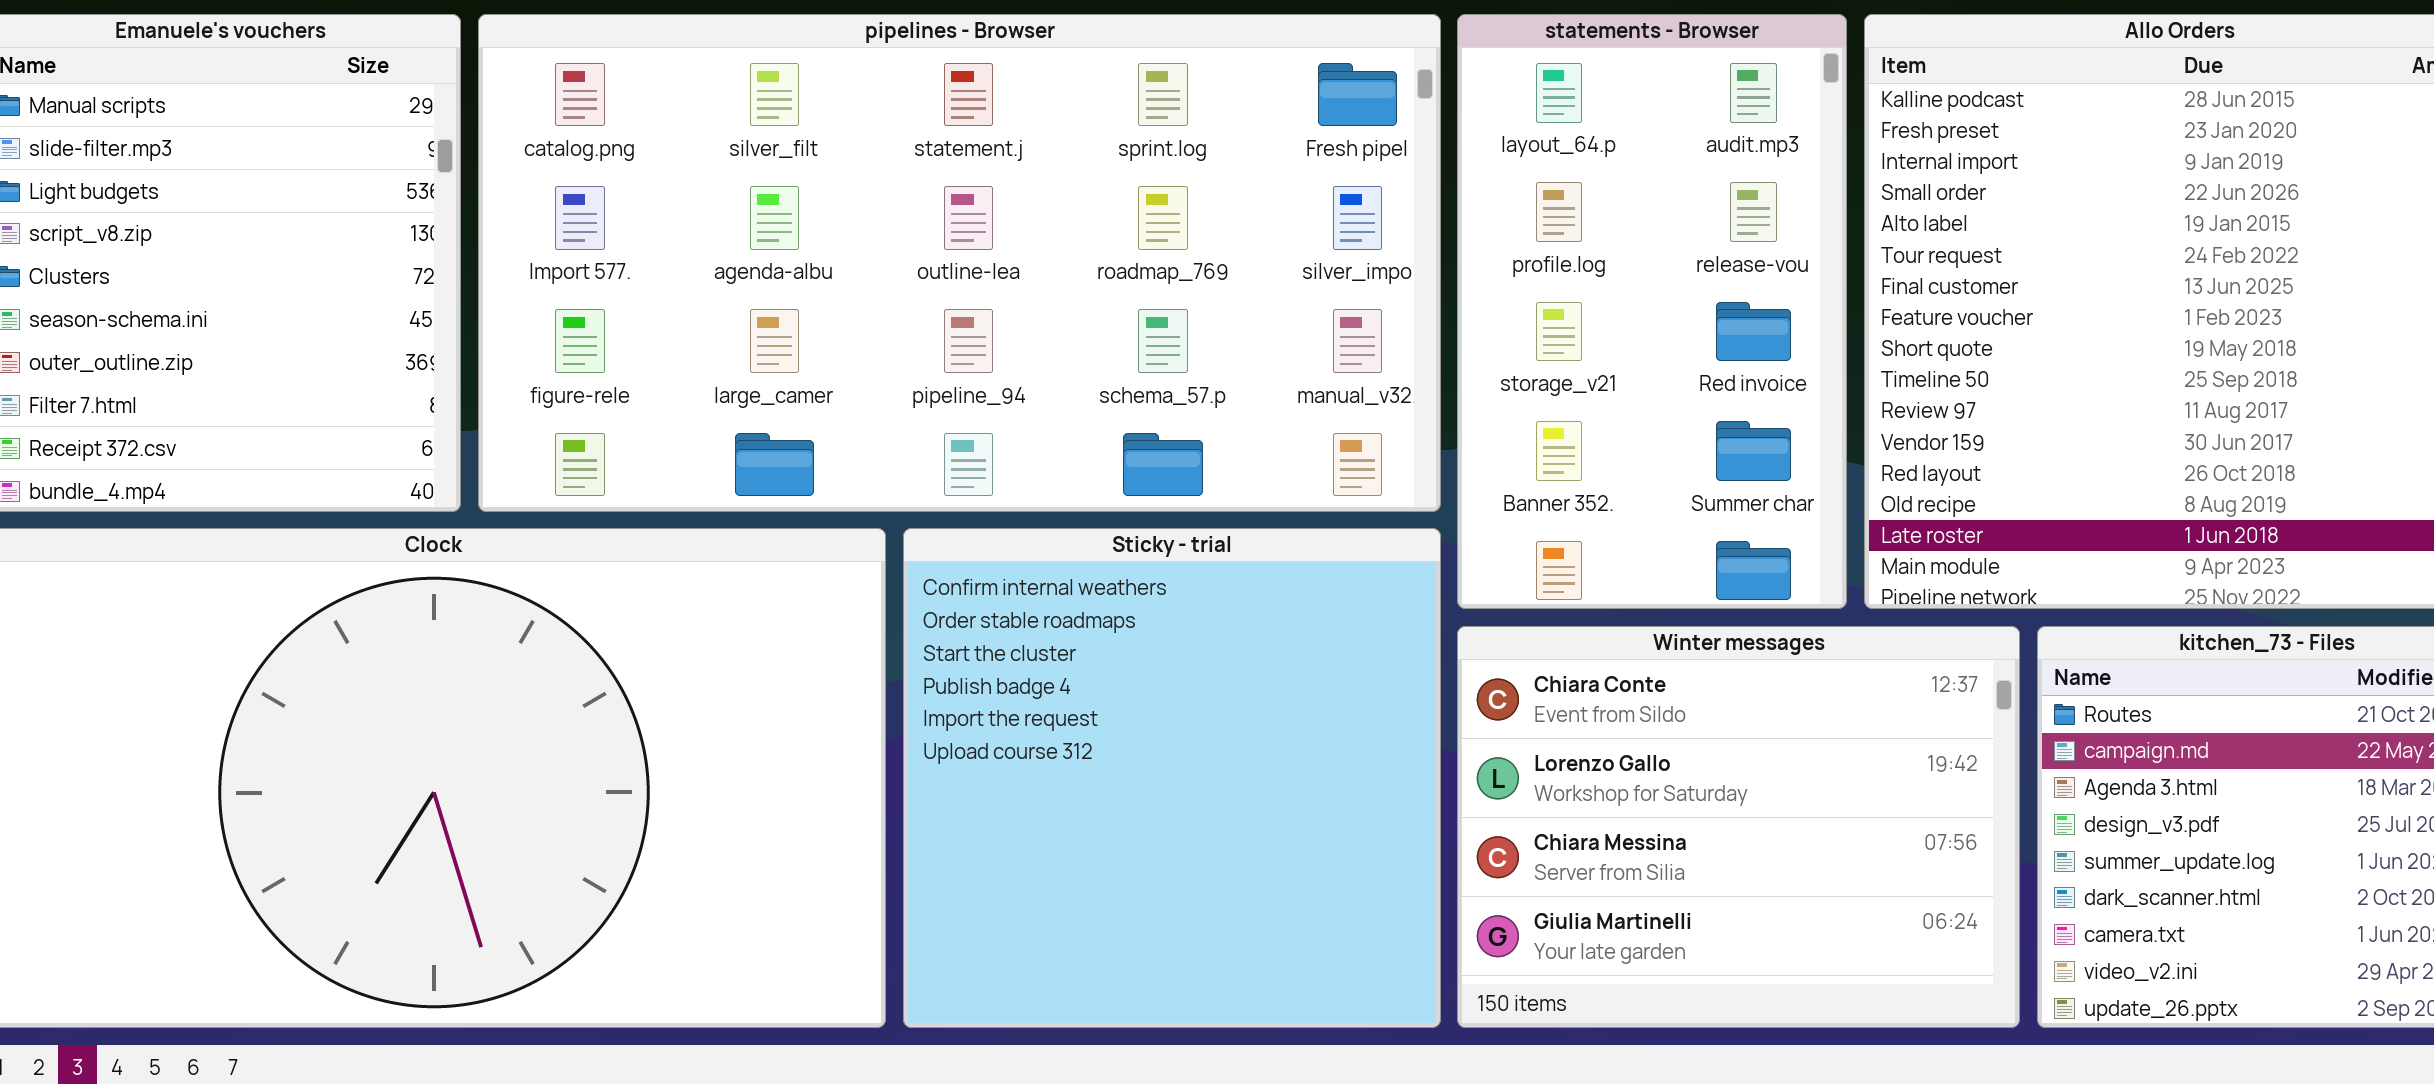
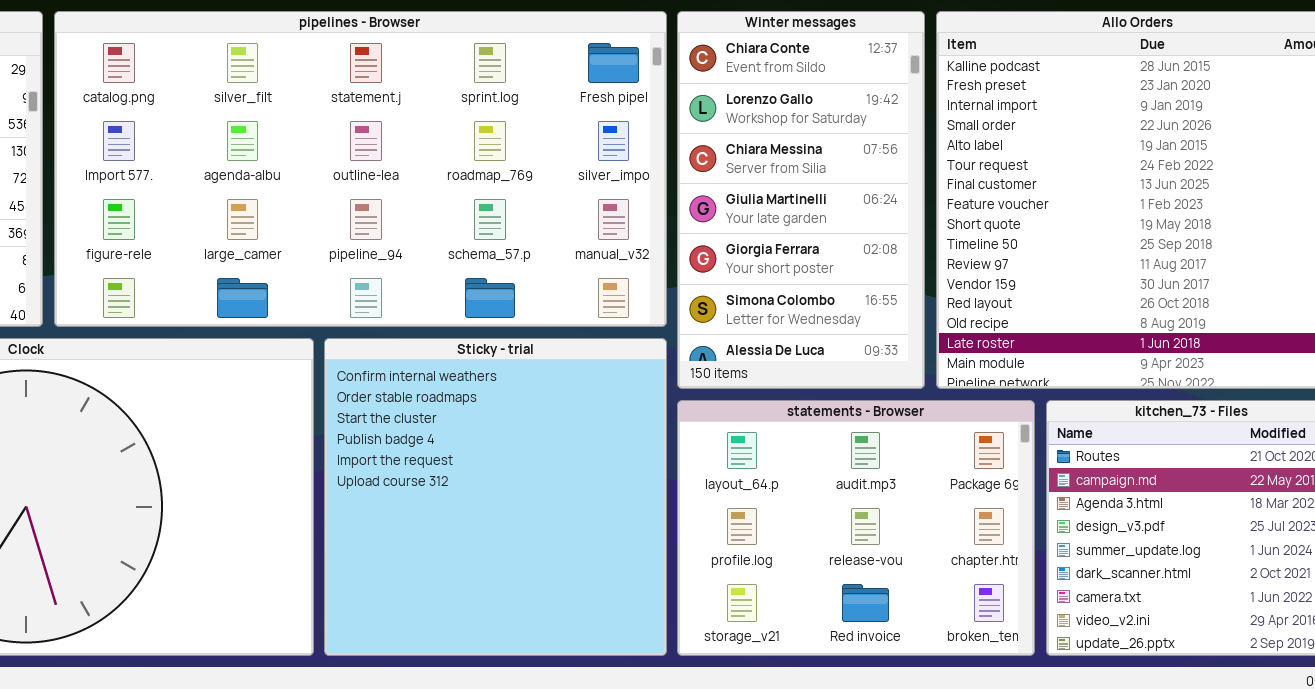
statements - Browser: [1457,14,1847,609] -> [677,400,1035,656], moved, resized
Winter messages: [1457,626,2020,1028] -> [677,11,925,389], moved, resized

